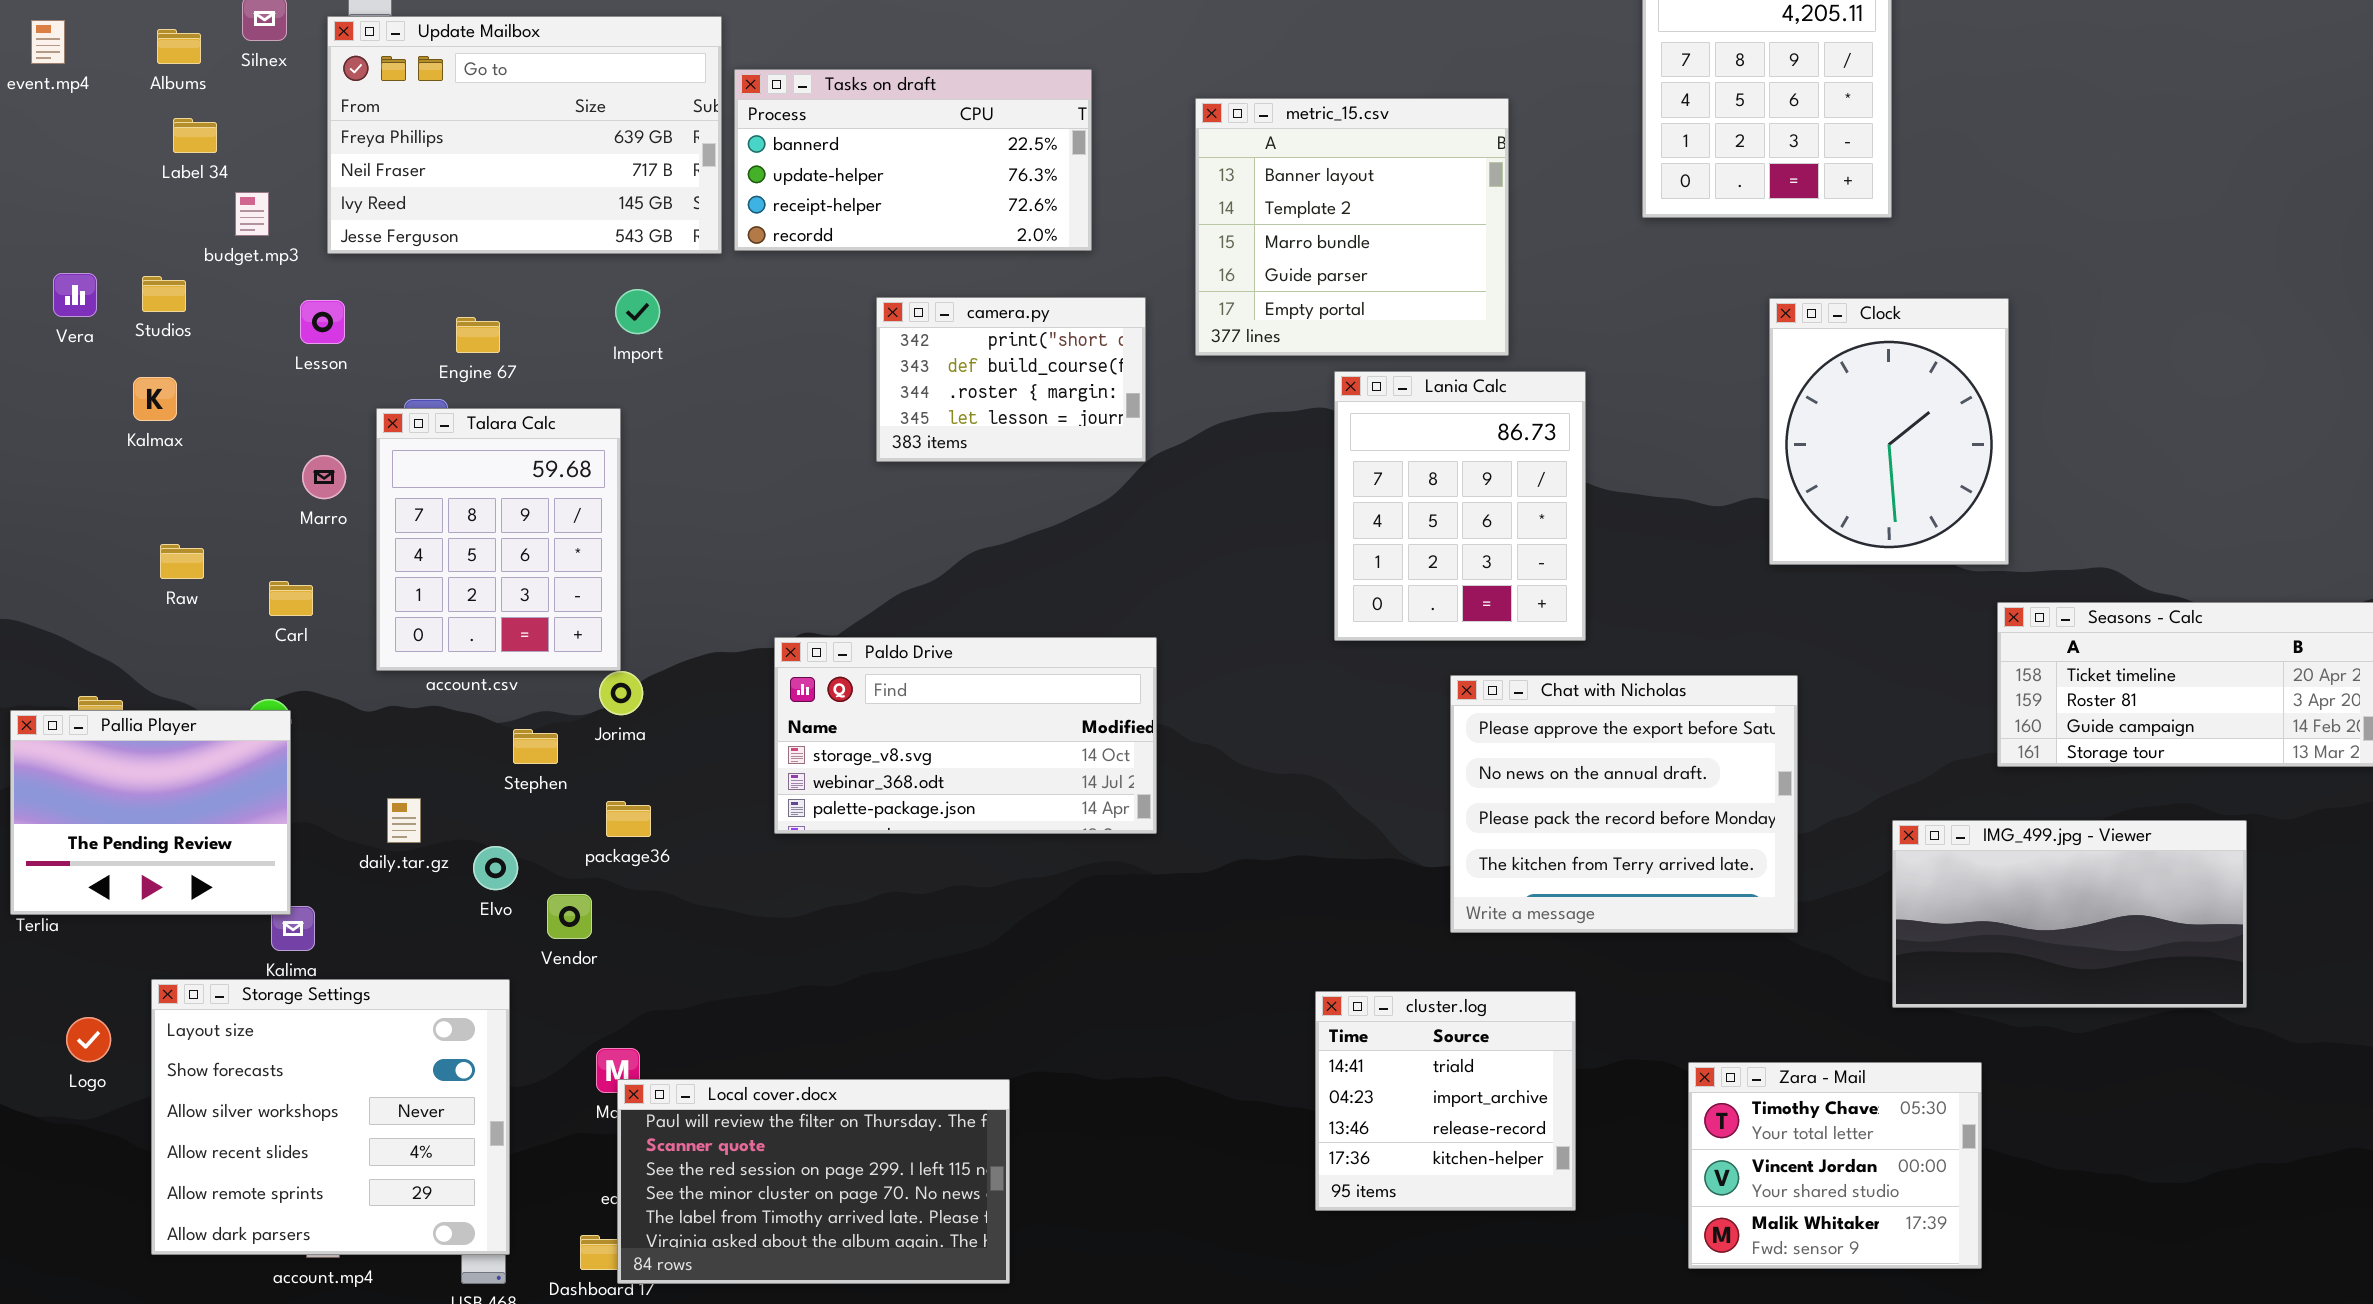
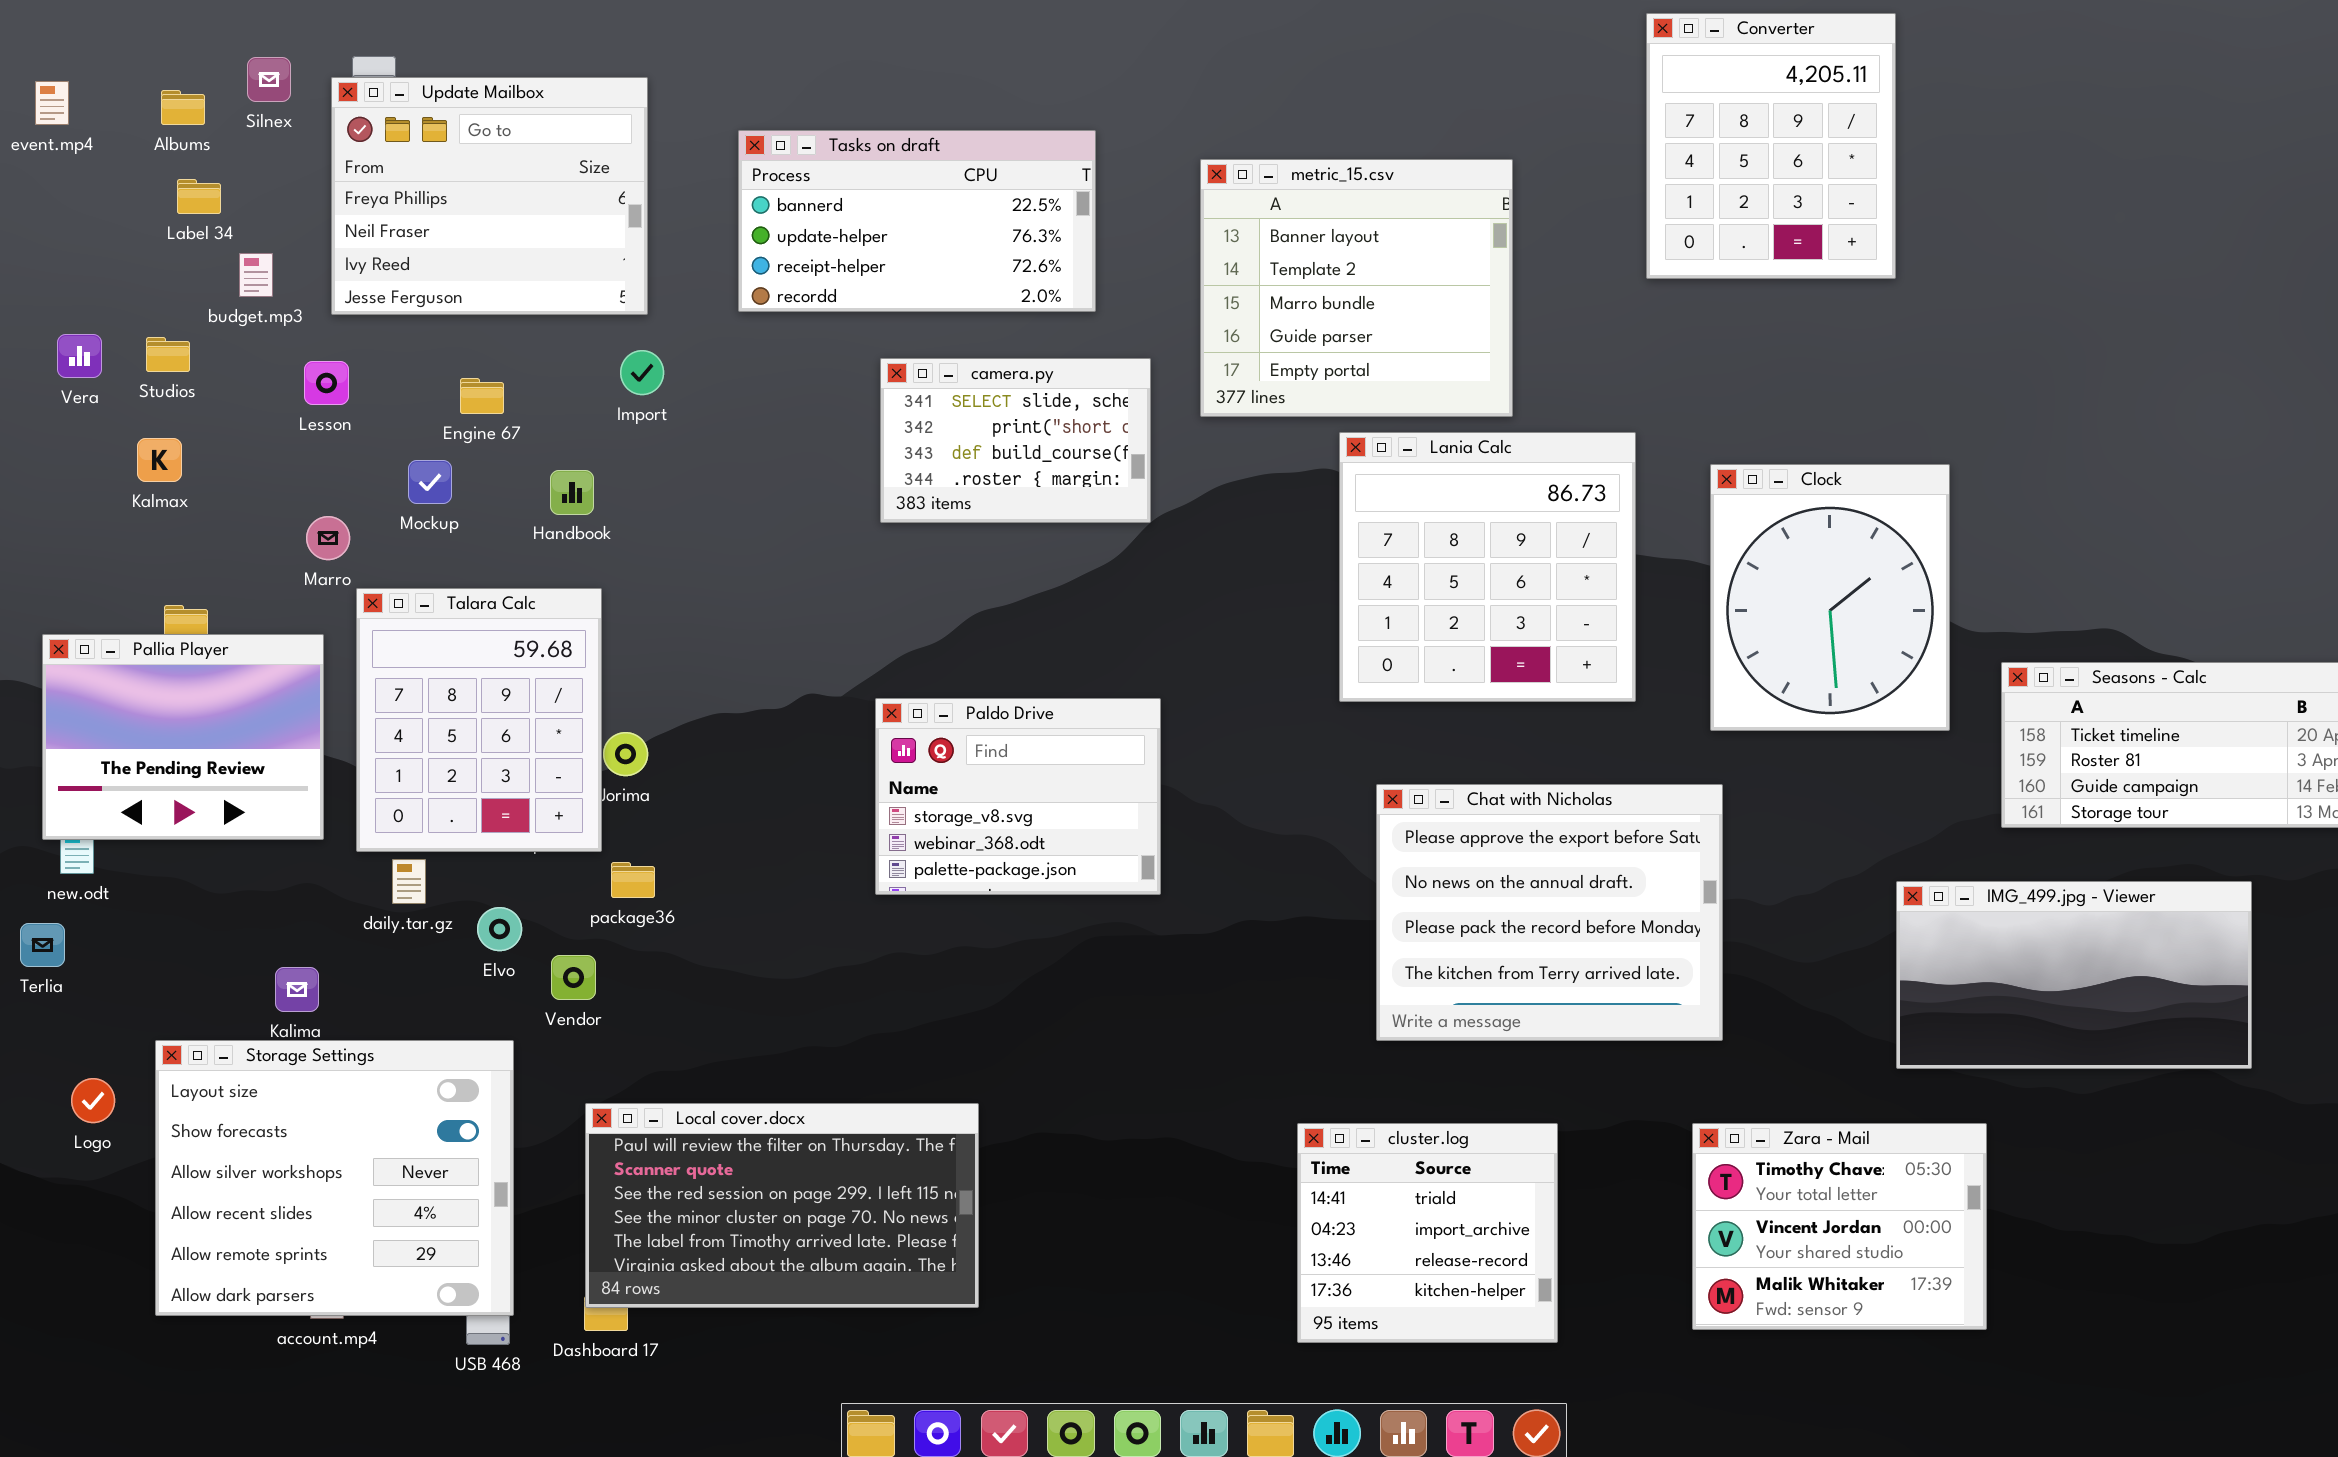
Update Mailbox: [327,16,722,254] -> [331,77,648,315], resized
camera.py: [876,297,1146,462] -> [880,358,1151,523], scrolled up 1 row
Clock: [1769,298,2009,565] -> [1710,464,1950,731], moved
Lania Calc: [1334,371,1586,641] -> [1339,432,1636,702], resized
Talara Calc: [376,408,621,671] -> [356,588,602,852], moved
Paldo Drive: [774,637,1157,834] -> [875,698,1161,895], resized
Chat with Nicholas: [1450,675,1798,933] -> [1376,784,1723,1041], moved
Pallia Player: [10,710,291,915] -> [42,634,324,840], moved
cluster.log: [1315,991,1576,1211] -> [1297,1123,1558,1343], moved
Local cover.docx: [617,1079,1010,1284] -> [585,1103,979,1308], moved

